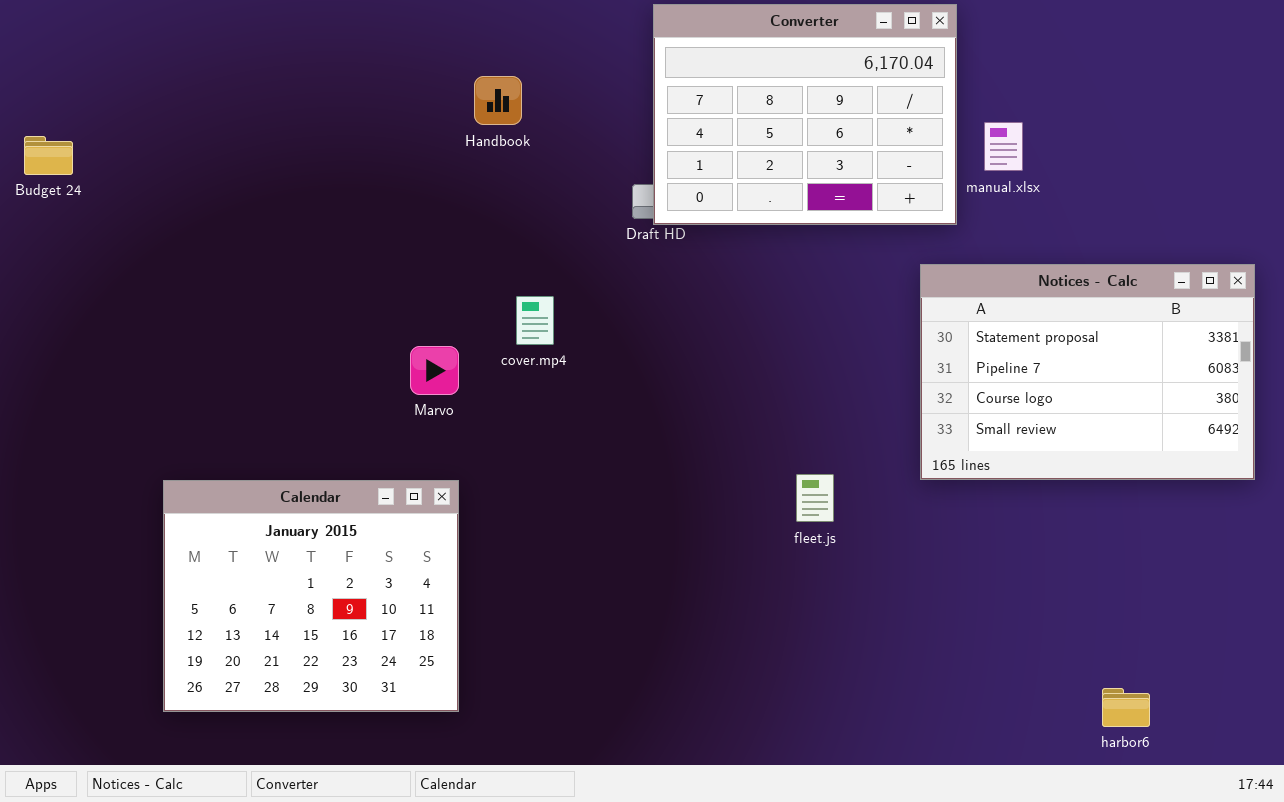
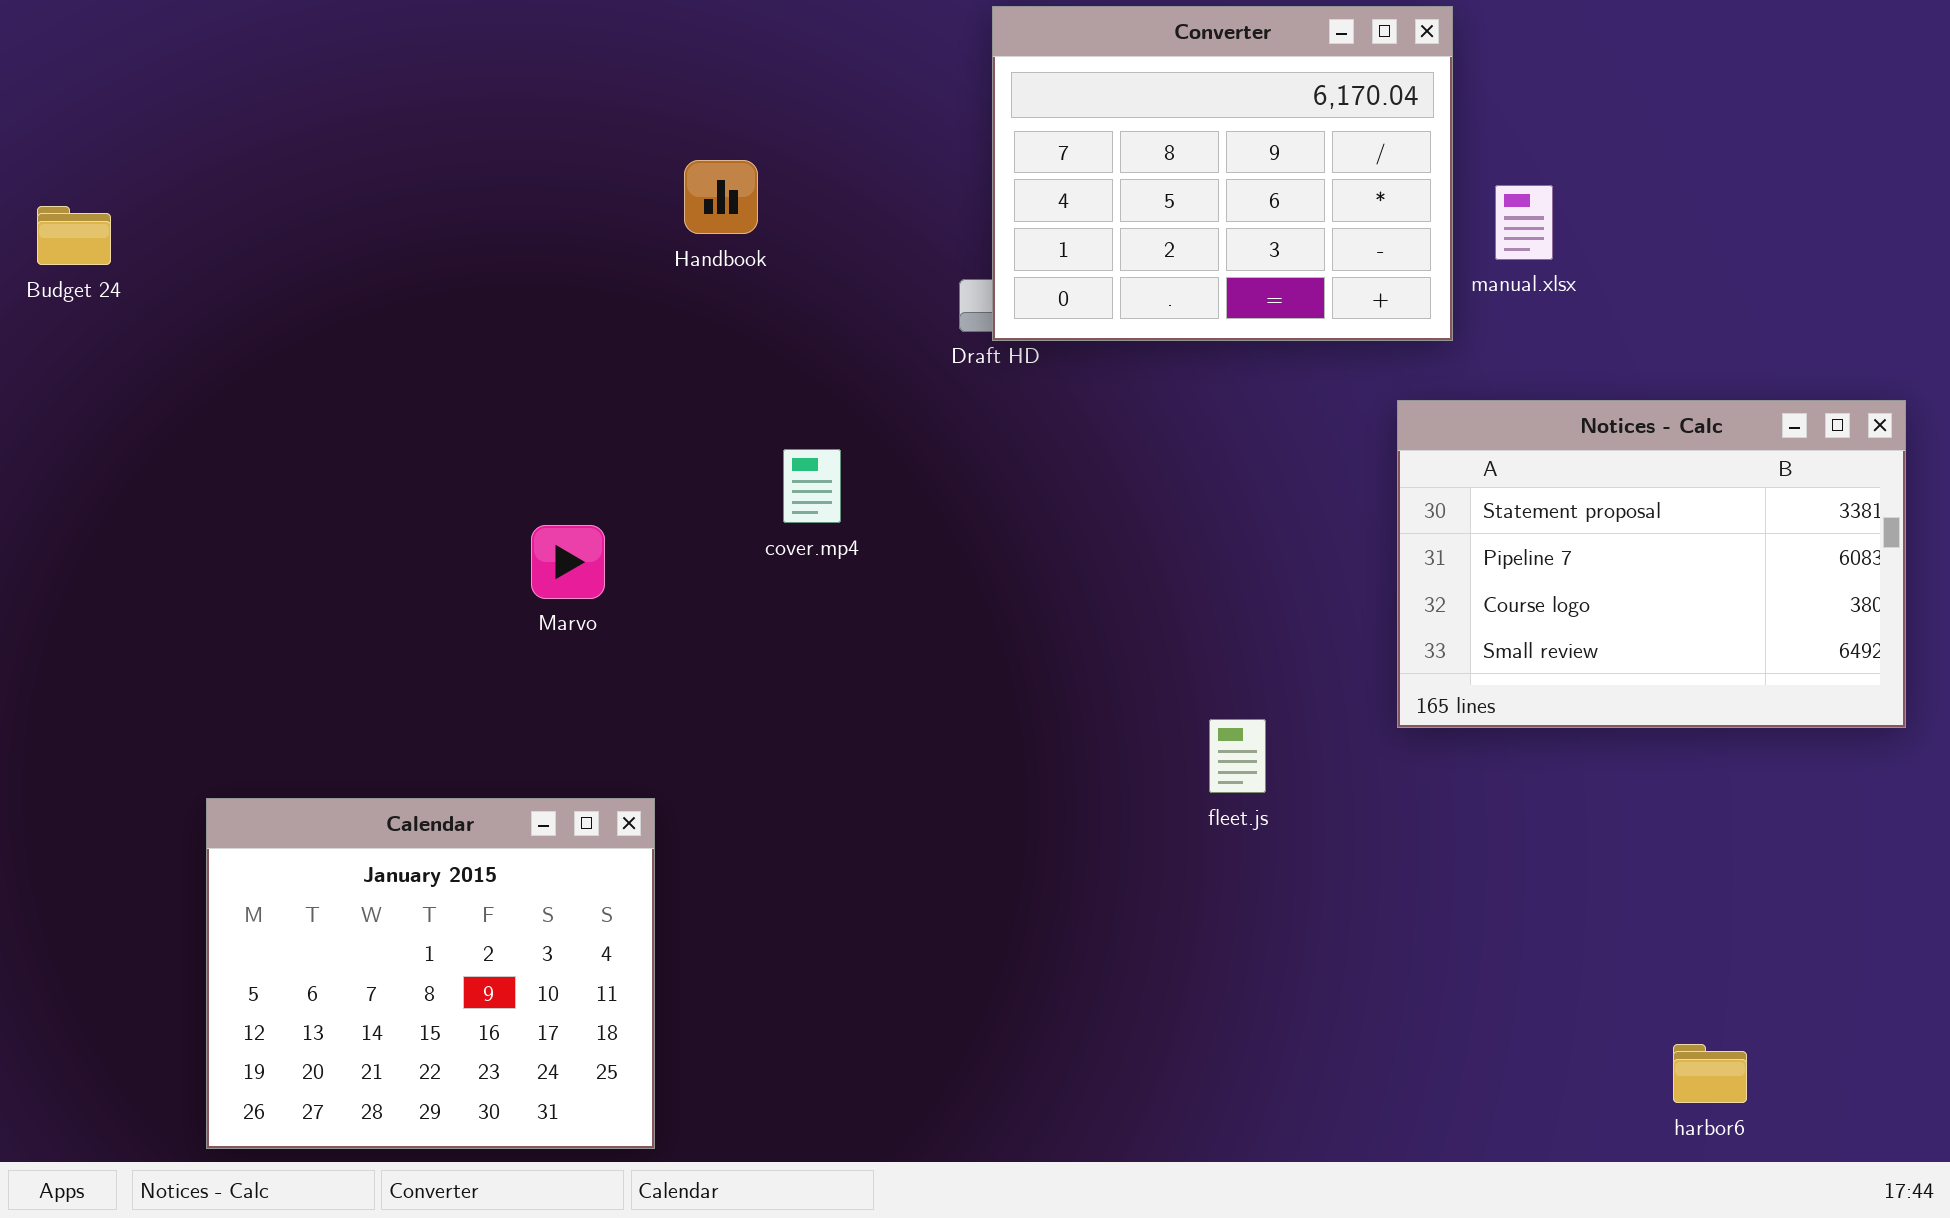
Handbook: [474,76,522,125] -> [684,160,758,234], moved
Marvo: [410,346,459,395] -> [531,525,605,599], moved
Calendar: [163,480,459,712] -> [206,798,655,1149], moved

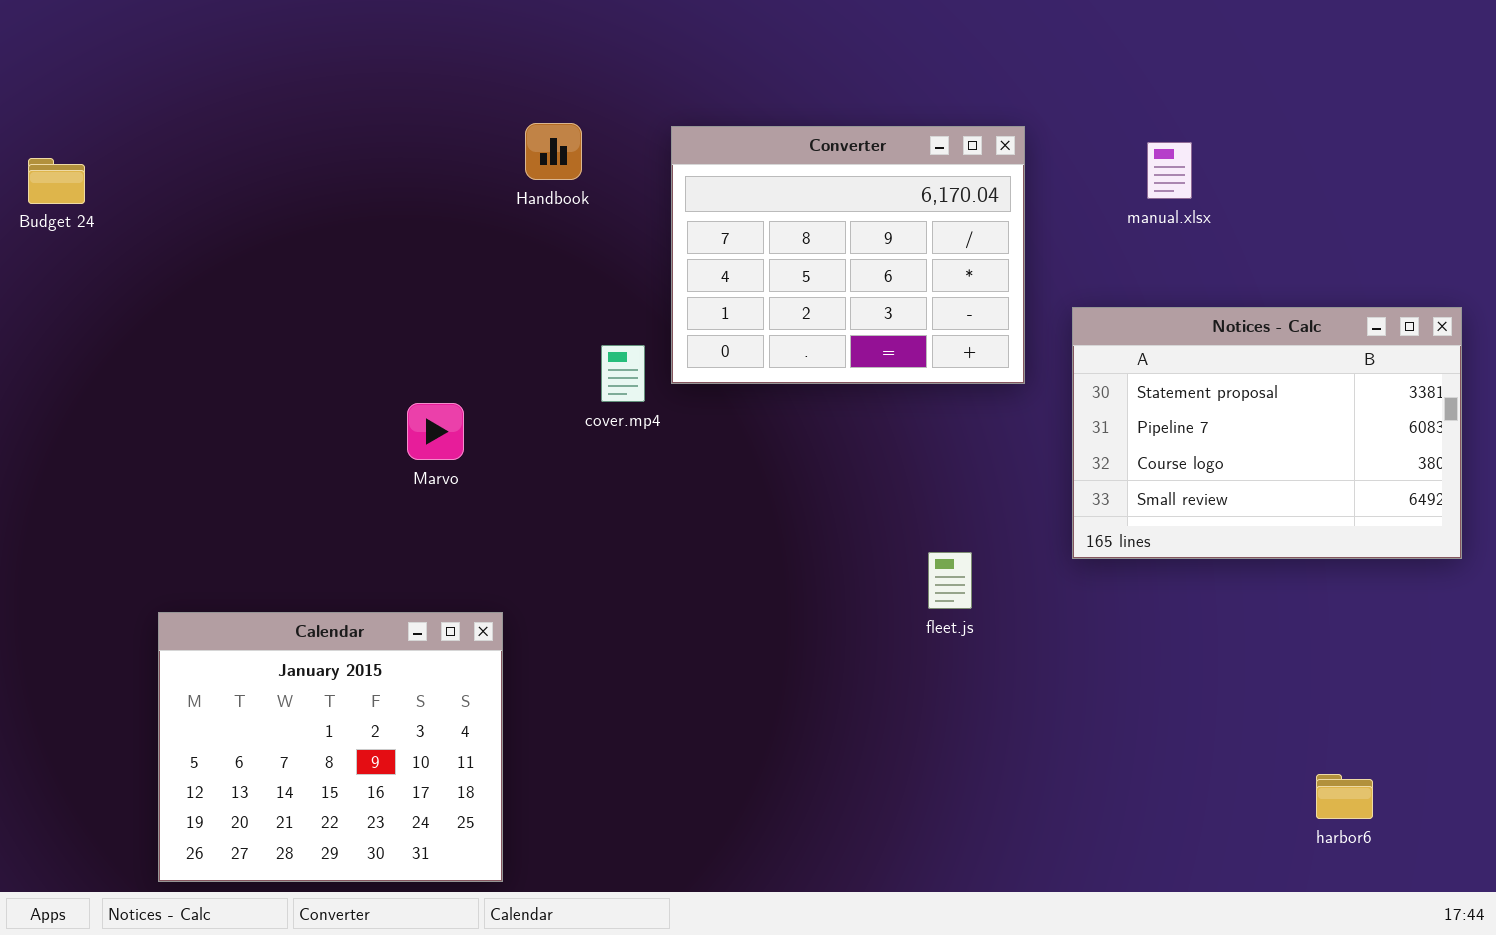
Converter: [992,6,1453,341] -> [671,126,1025,384], moved
harbor6: [1673,1044,1747,1103] -> [1316,774,1373,819], moved

